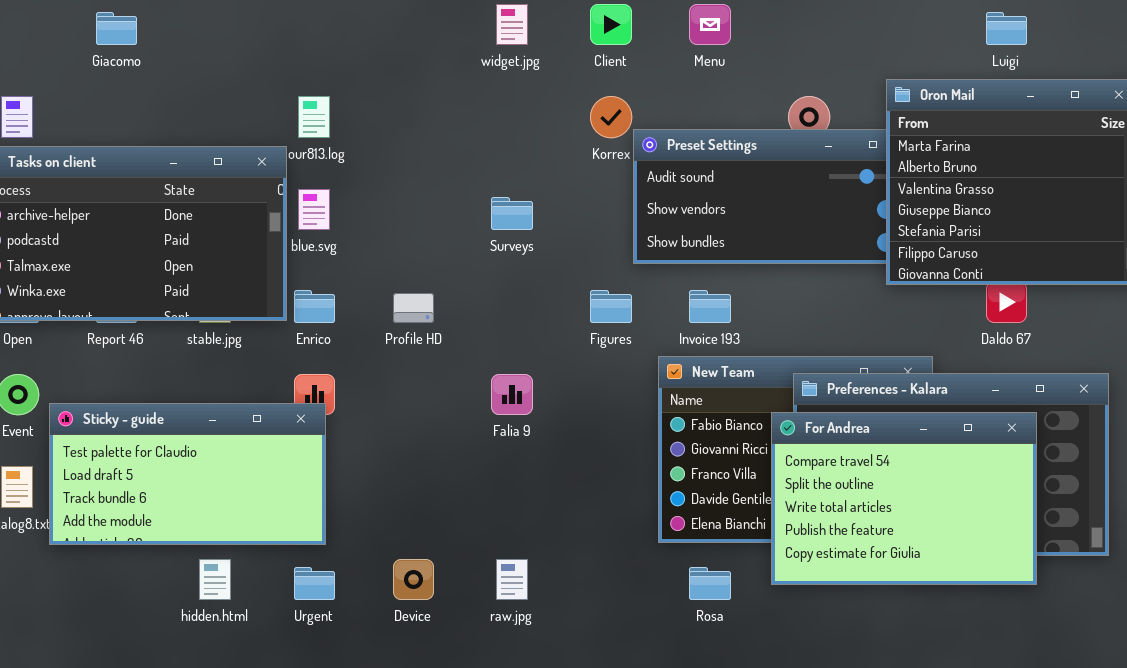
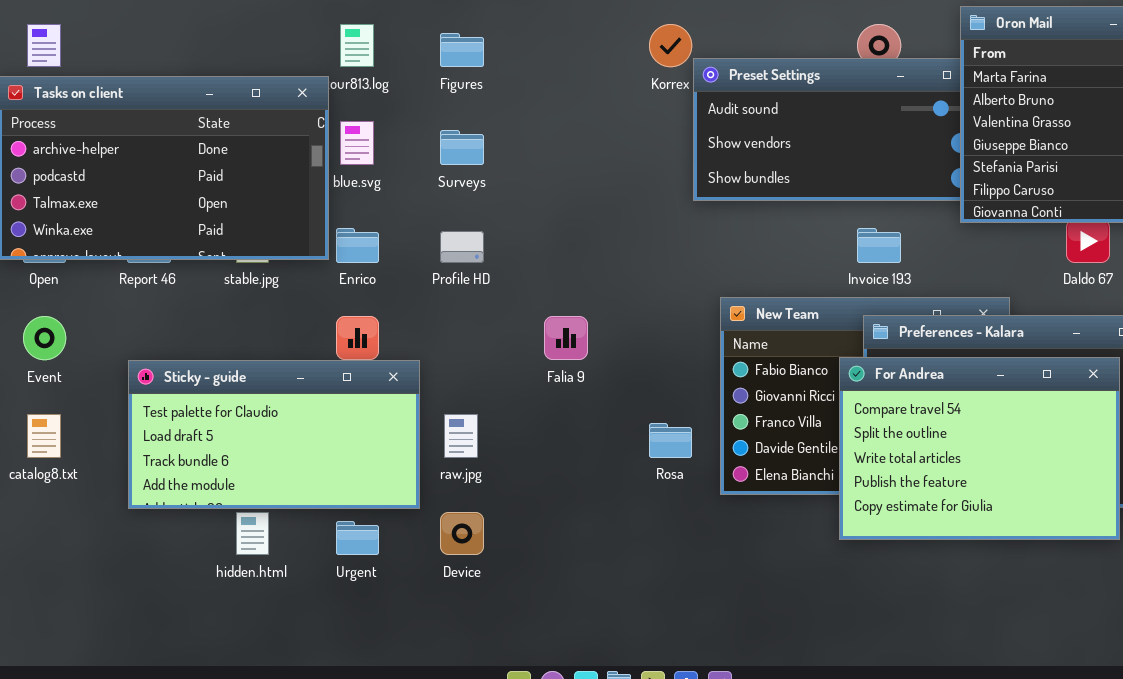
Surveys: [491,197,533,230] -> [440,130,484,165], moved
Figures: [590,290,632,323] -> [440,33,484,67], moved
Invoice 193: [689,290,731,323] -> [857,228,901,263], moved
Sticky - guide: [49,403,326,545] -> [128,360,420,509], moved
raw.jpg: [496,559,528,600] -> [444,414,478,458], moved
Rosa: [689,567,731,600] -> [649,423,692,458], moved

